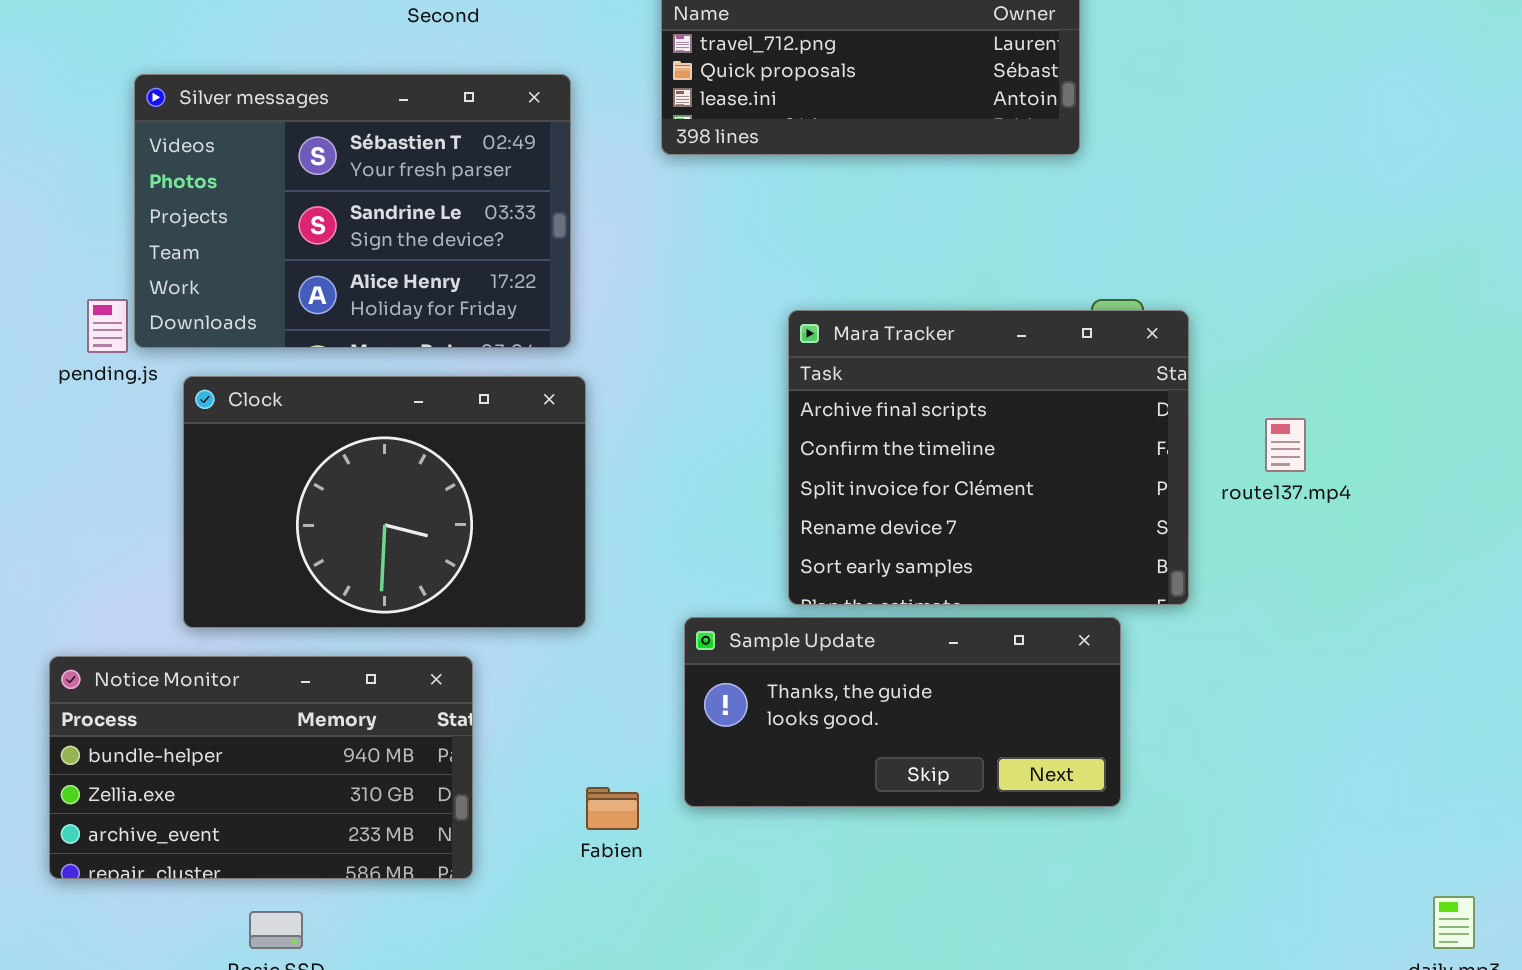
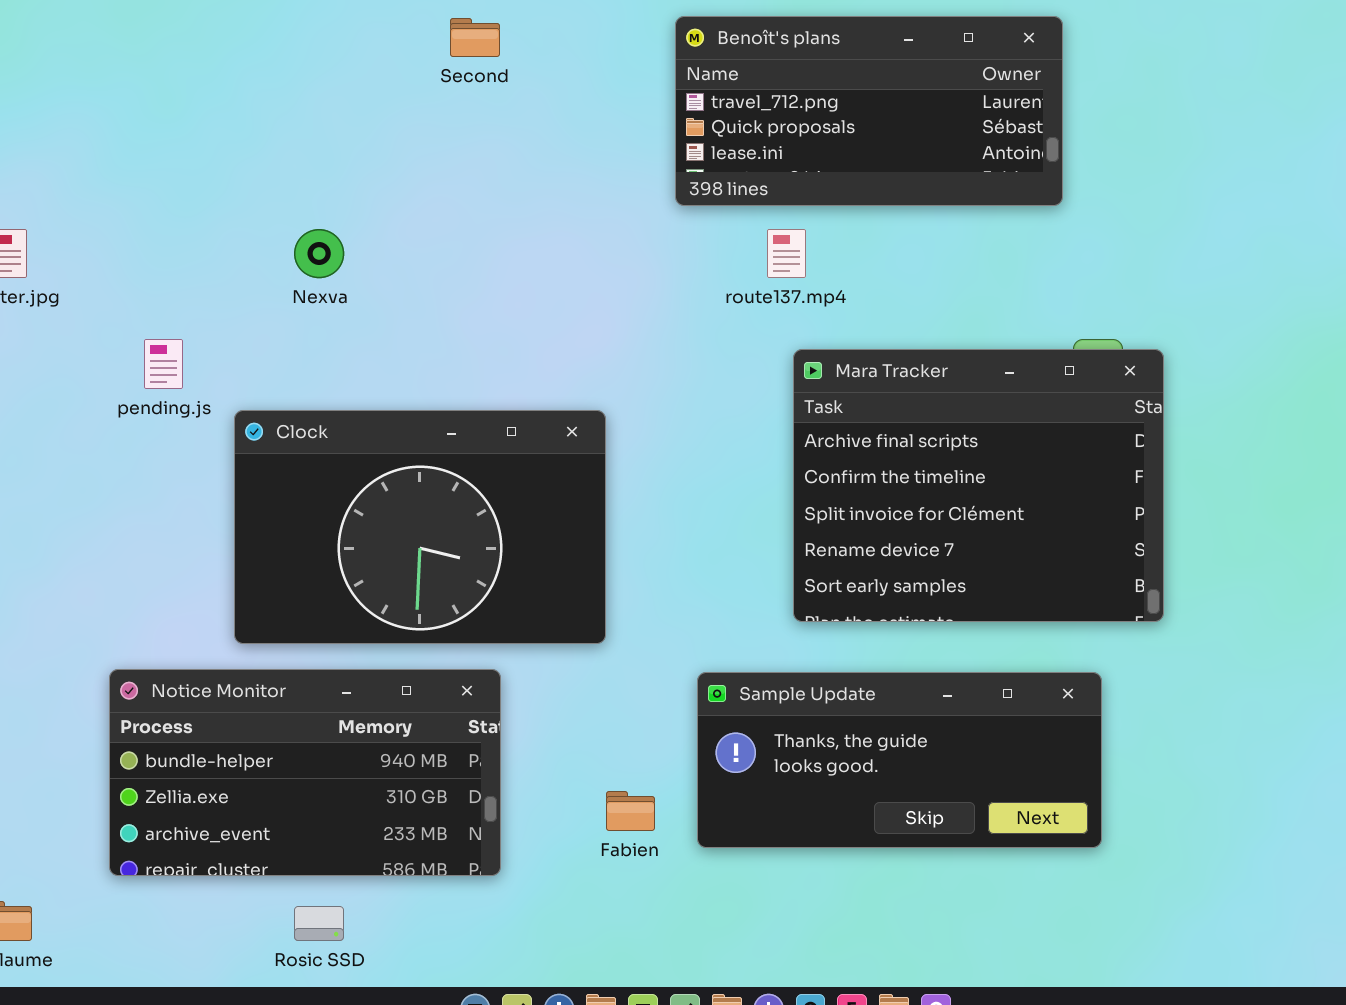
Silver messages: [134,74,571,348] -> none, closed
route137.mp4: [1265,418,1306,472] -> [767,229,806,278], moved
Sample Update: [684,617,1121,807] -> [697,672,1102,848], moved

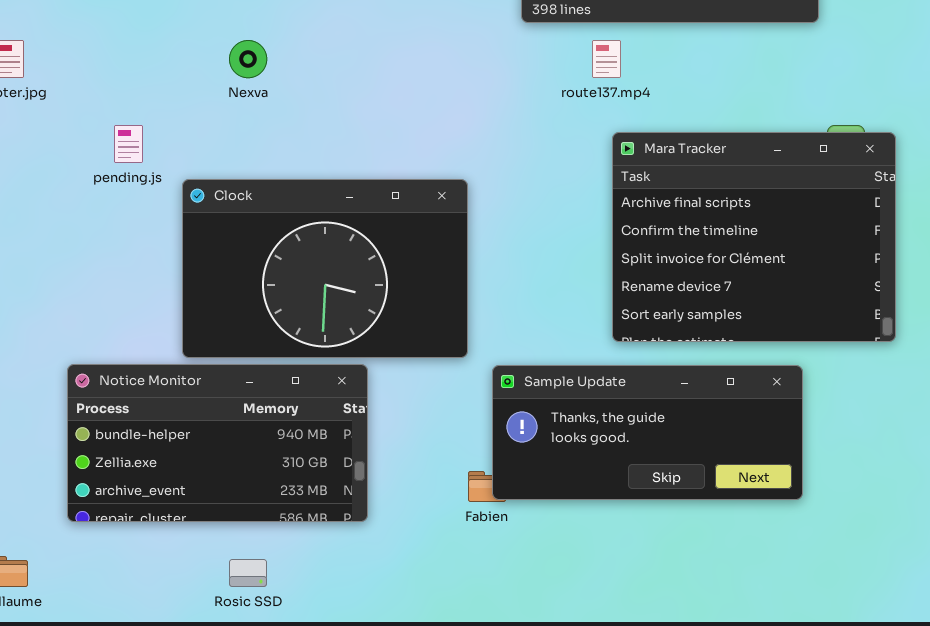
Notice Monitor: [109,669,501,876] -> [67,364,368,522], moved
Sample Update: [697,672,1102,848] -> [492,365,803,500], moved

